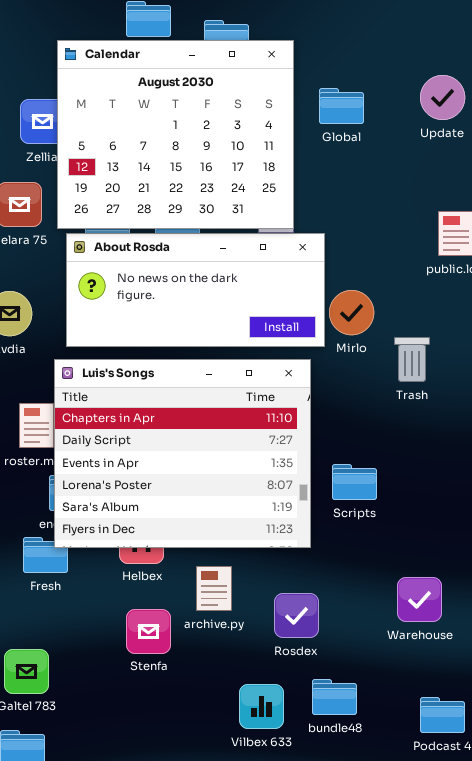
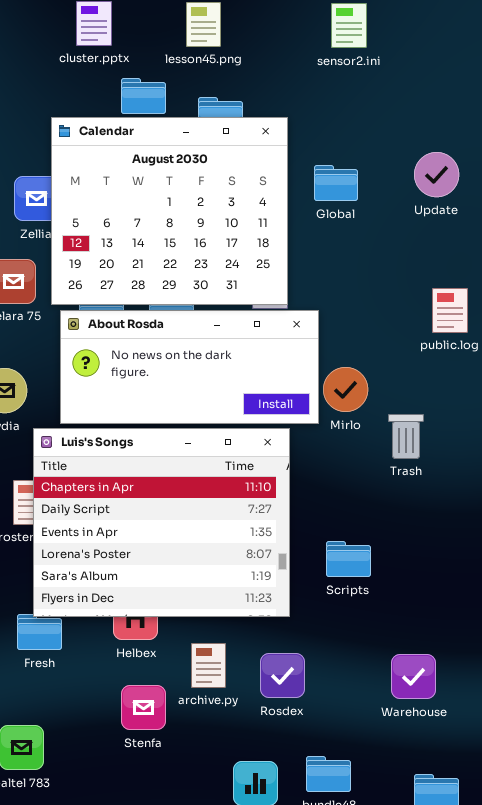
Luis's Songs: [54,359,311,548] -> [33,428,290,617], moved
Rosdex: [274,593,319,638] -> [260,653,305,698], moved

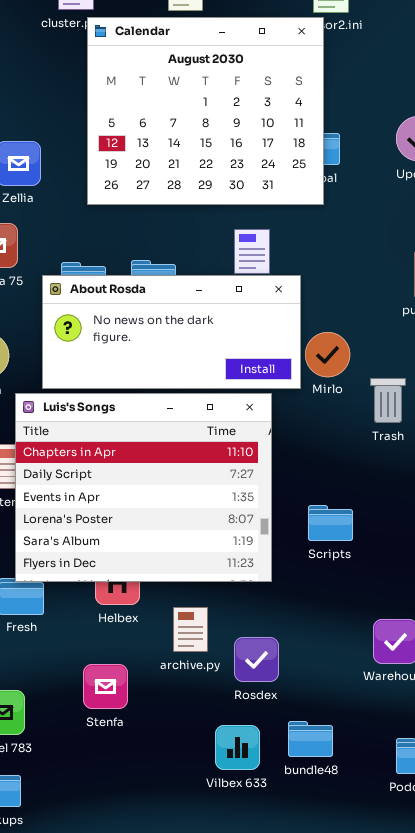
Calendar: [51,117,288,305] -> [87,17,324,205], moved
Rosdex: [260,653,305,698] -> [234,637,279,682], moved
Stenfa: [121,685,166,730] -> [83,664,128,709], moved

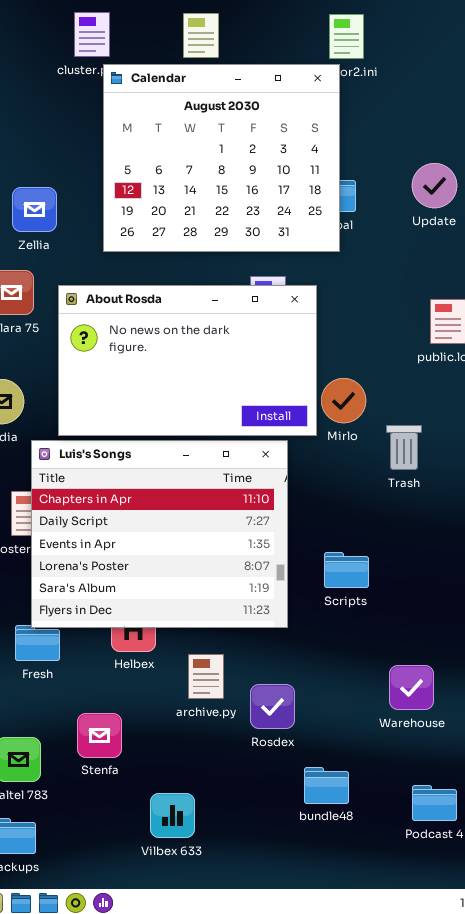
About Rosda: [42,275,301,389] -> [58,285,317,436], resized
Stenfa: [83,664,128,709] -> [77,713,122,758], moved
Vilbex 633: [215,725,260,770] -> [150,793,195,838], moved

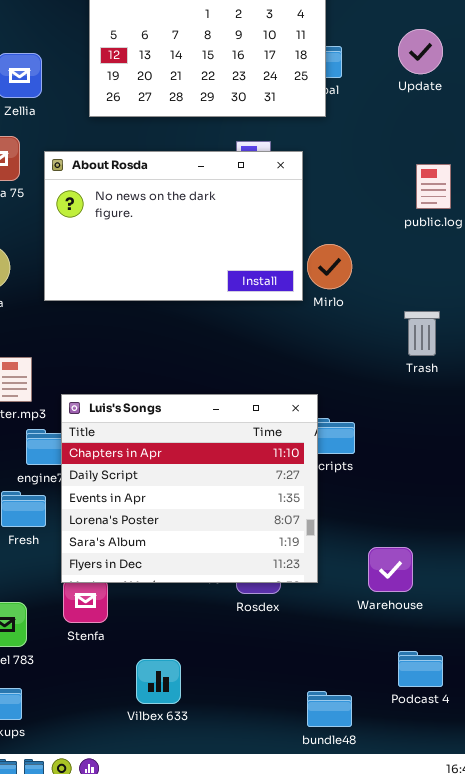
Trash: [386,425,422,470] -> [404,311,440,356], moved
Luis's Songs: [31,440,288,628] -> [61,394,318,583], moved
Warehouse: [389,665,434,710] -> [368,547,413,592], moved
bundle48: [304,767,349,804] -> [307,691,352,727], moved

